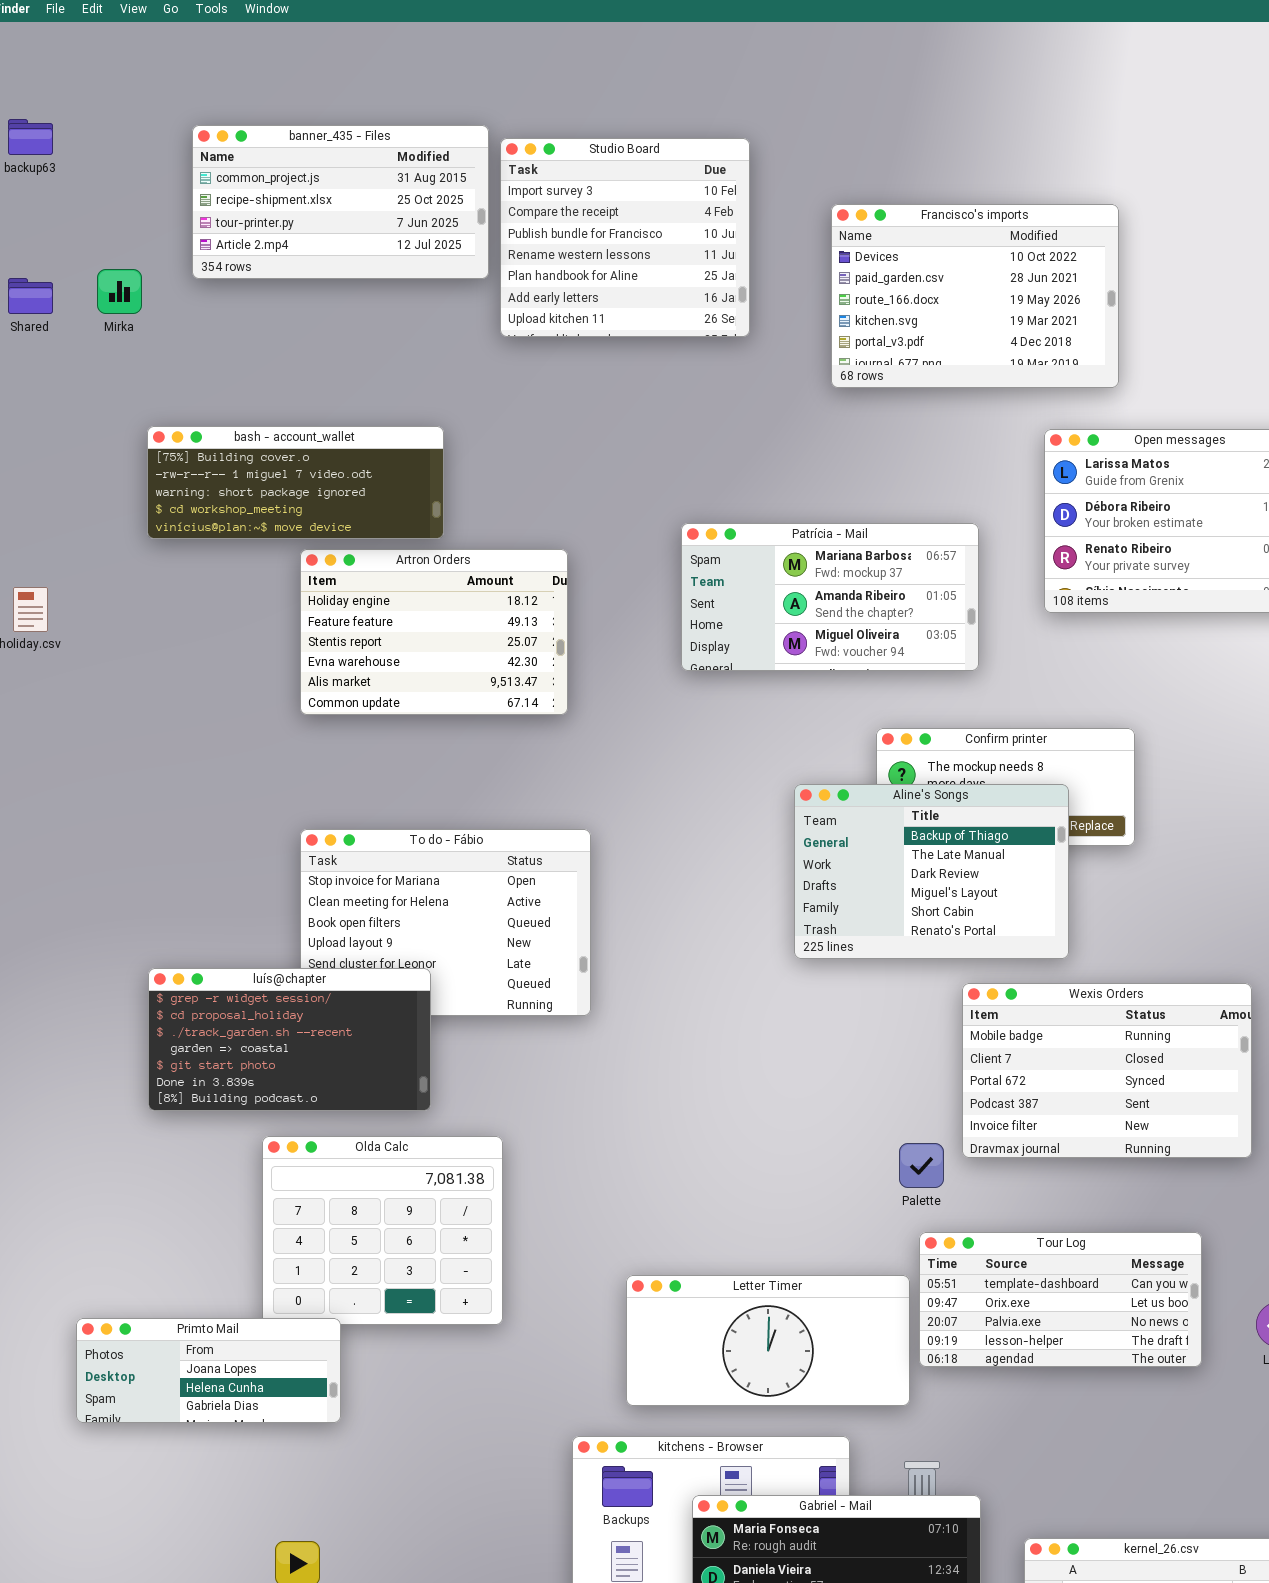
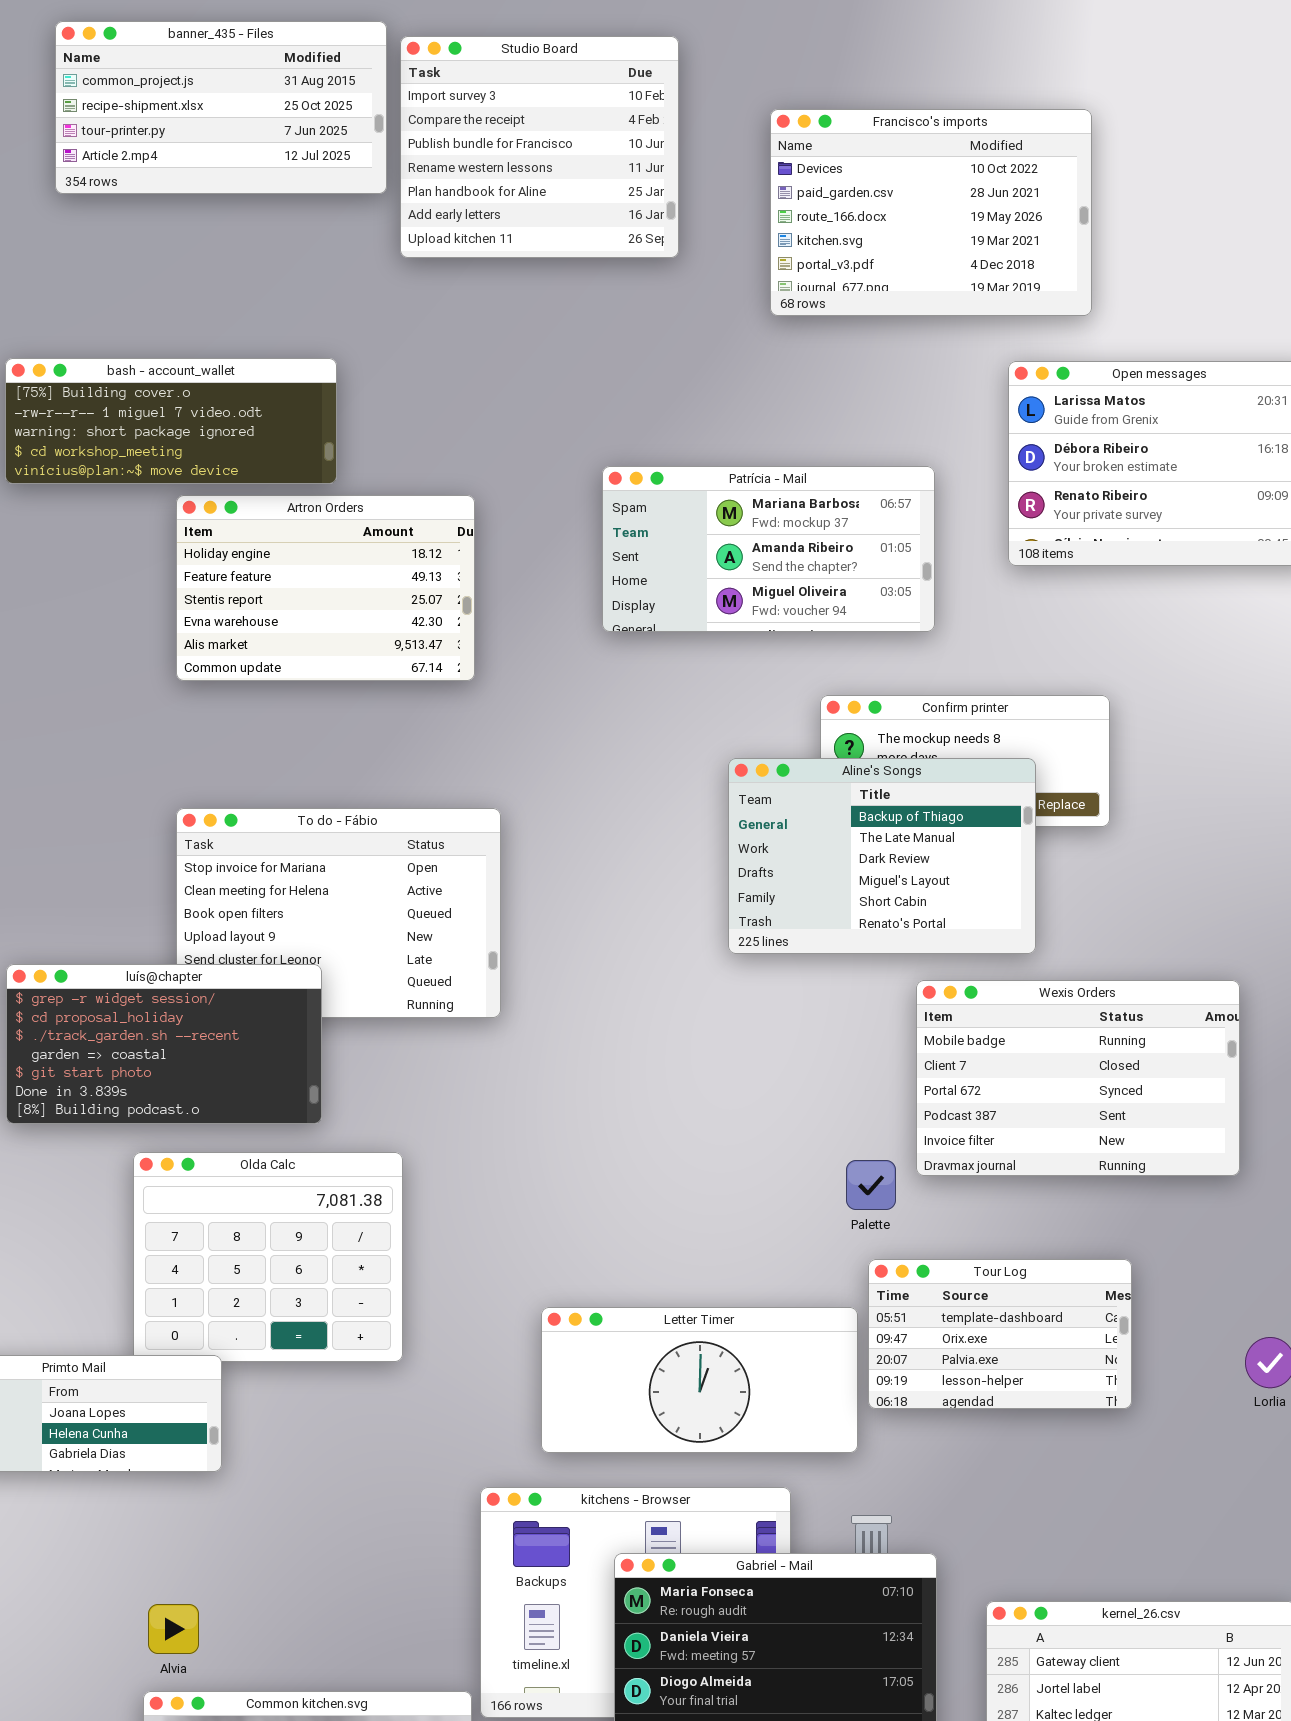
Tour Log: [919,1232,1202,1367] -> [868,1259,1132,1409], resized

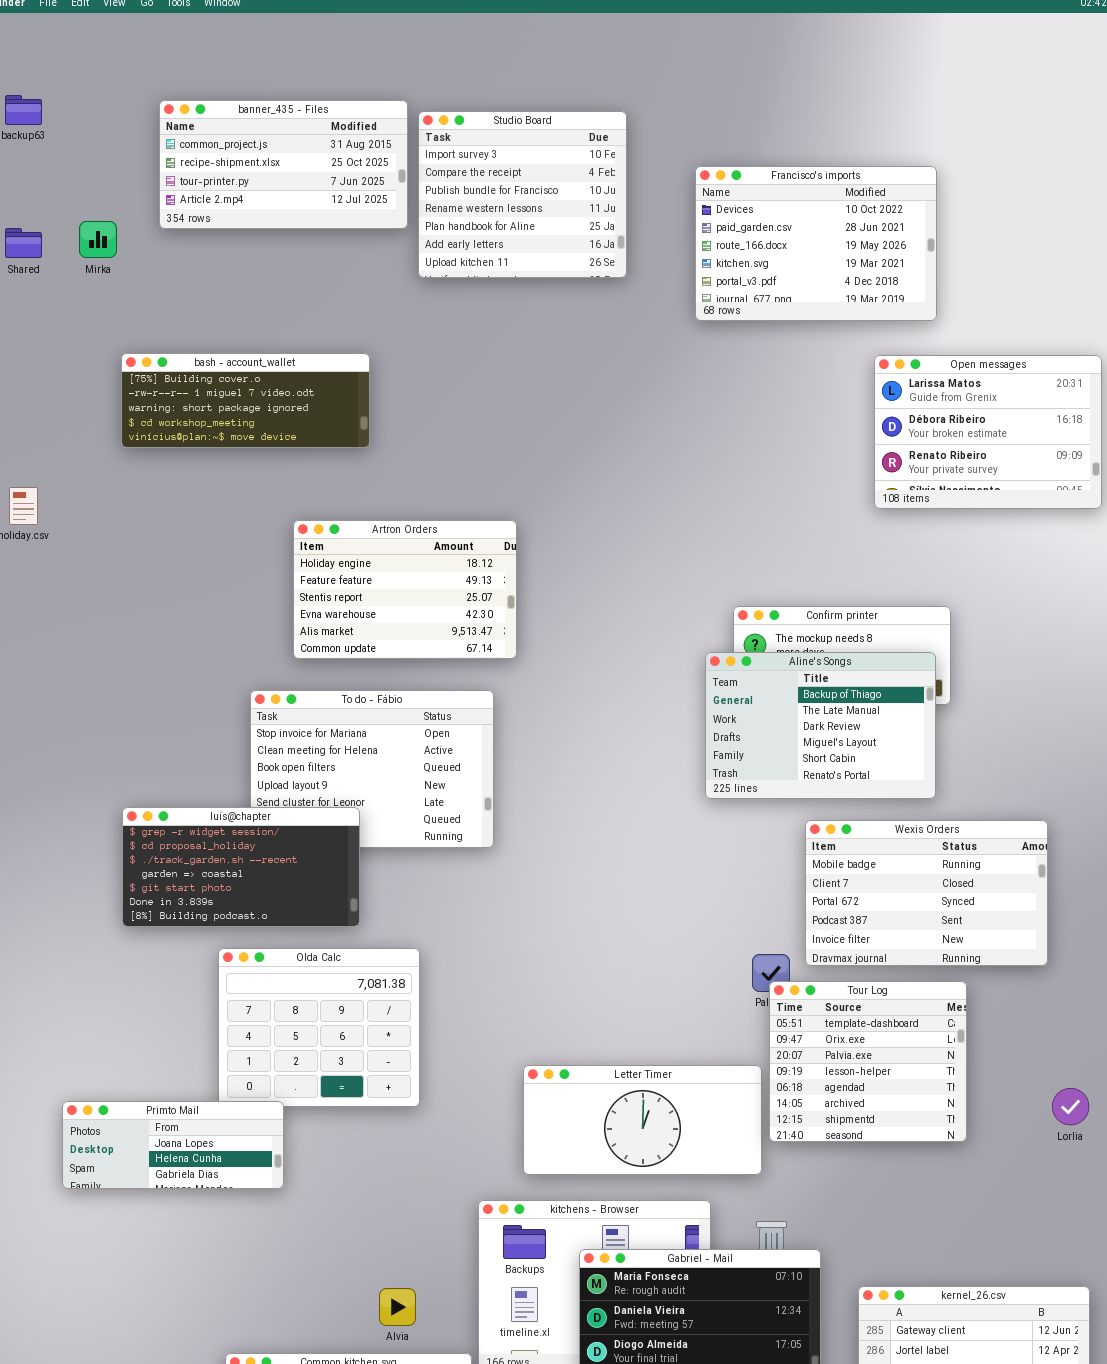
Patrícia - Mail: [602,466,935,632] -> none, closed
Artron Orders: [176,495,475,681] -> [293,520,517,659], moved
Aline's Songs: [728,758,1036,954] -> [705,652,936,799], moved
Tour Log: [868,1259,1132,1409] -> [769,981,967,1142], resized
Alvia: [148,1604,199,1654] -> [379,1288,416,1326], moved

